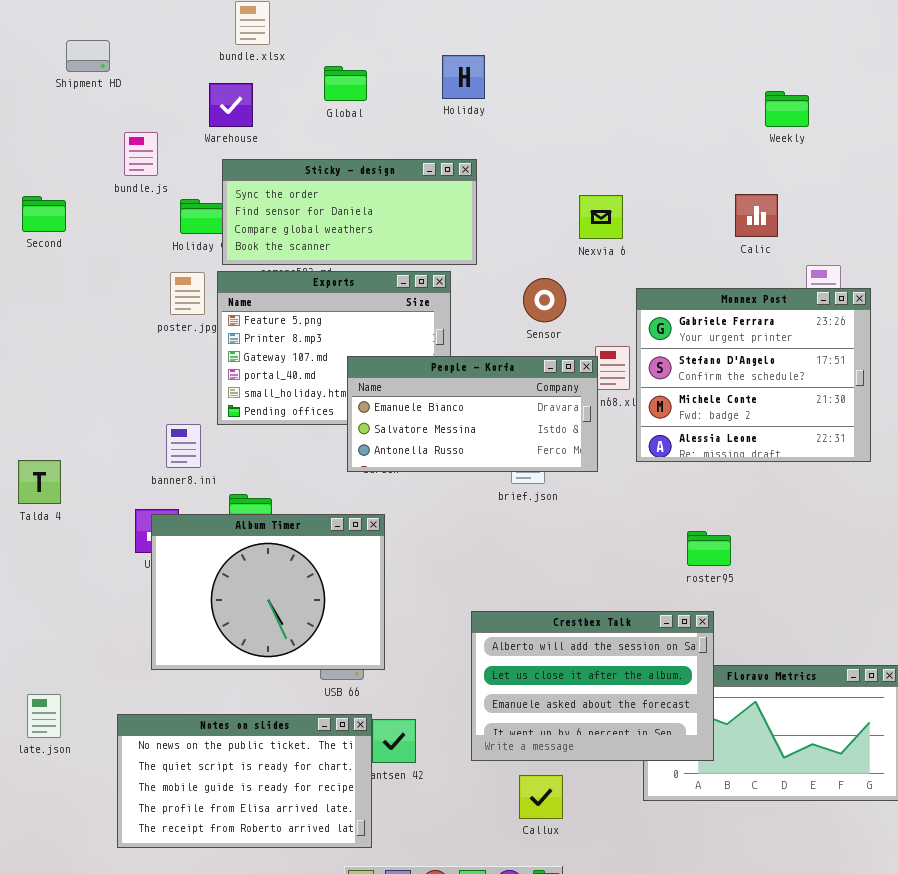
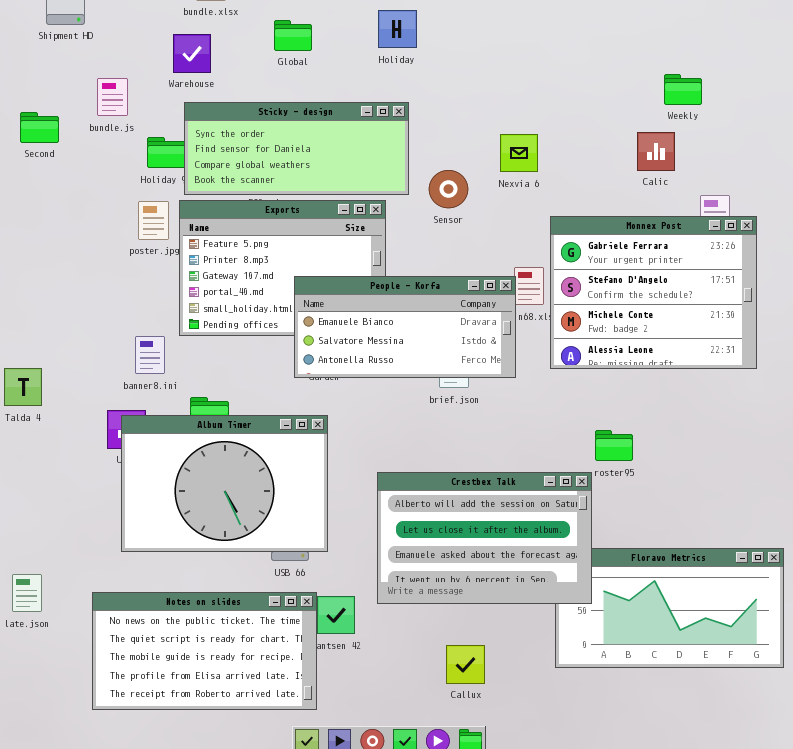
Weekly: [765,91,809,127] -> [664,74,702,105], moved
Second: [22,196,66,232] -> [20,112,59,143], moved
Sensor: [523,278,566,322] -> [429,170,468,208], moved
Crestbex Talk: [471,611,714,761] -> [377,472,592,604], moved

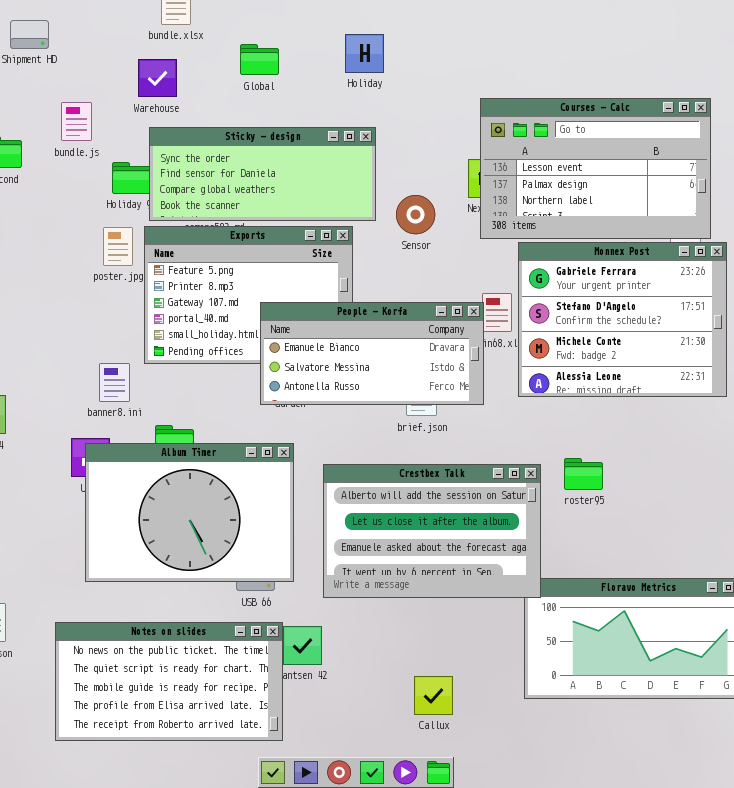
Courses - Calc: none -> [480,98,711,239], opened
Crestbex Talk: [377,472,592,604] -> [323,464,541,598], moved

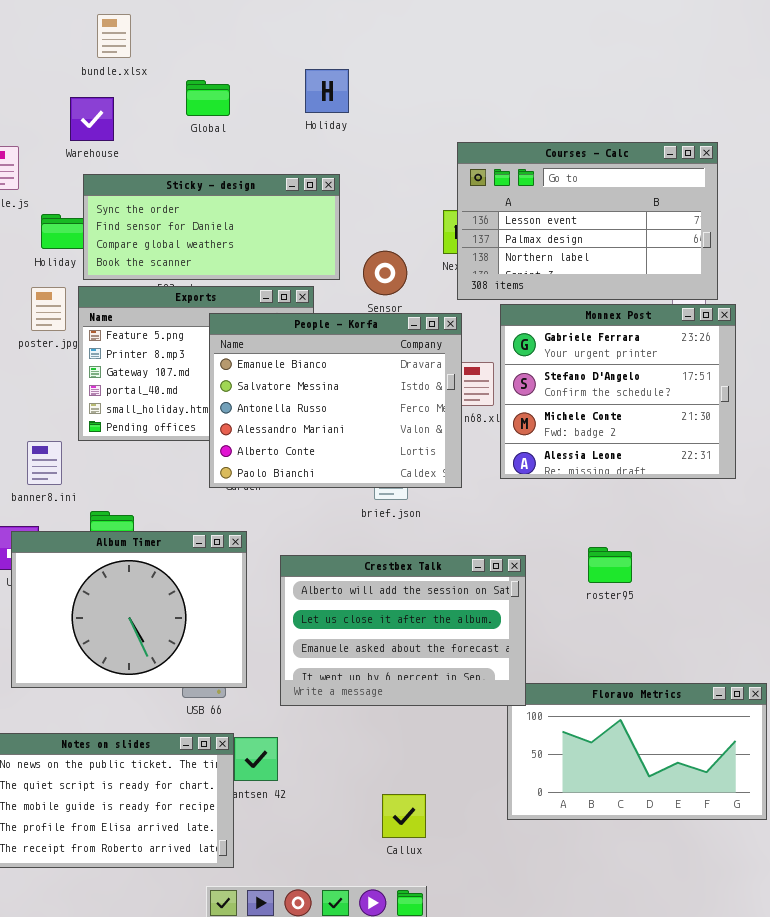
People - Korfa: [260,302,484,405] -> [209,313,462,488], resized
roster95: [564,458,603,490] -> [588,547,632,583], moved

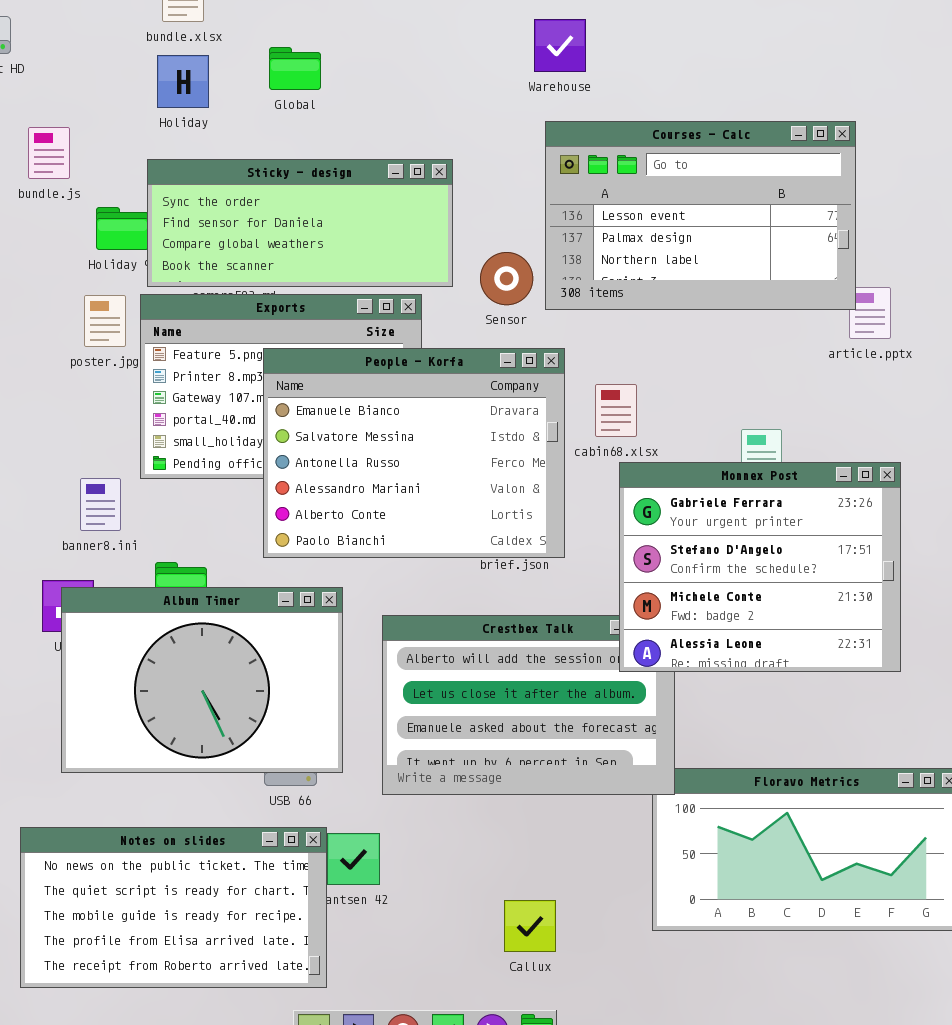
Holiday: [305,69,349,113] -> [157,55,209,108], moved
Warehouse: [70,97,114,141] -> [534,19,586,72], moved
Courses - Calc: [457,142,718,300] -> [545,121,856,310], moved
Monnex Post: [500,304,736,479] -> [619,462,901,672], moved
People - Korfa: [209,313,462,488] -> [263,348,565,558], moved

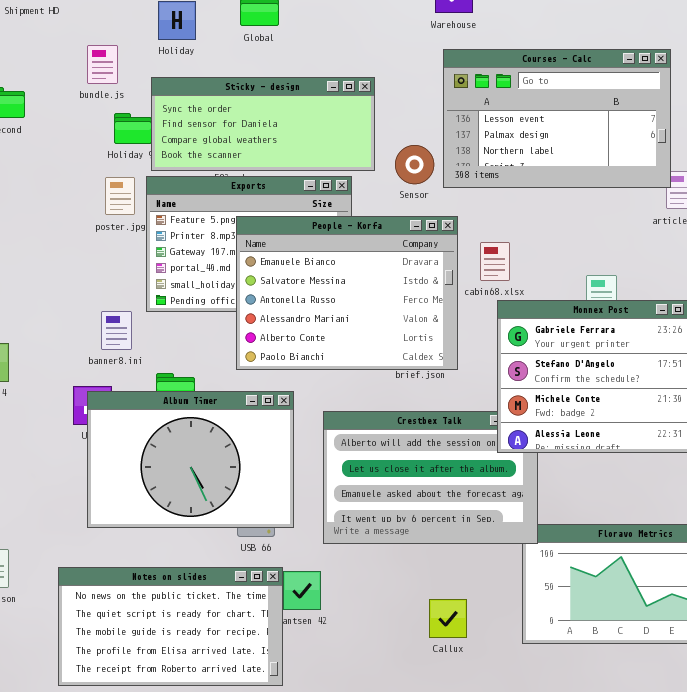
bundle.js: [28,127,70,179] -> [87,45,118,84], moved
Callux: [504,900,556,952] -> [429,599,467,638], moved

